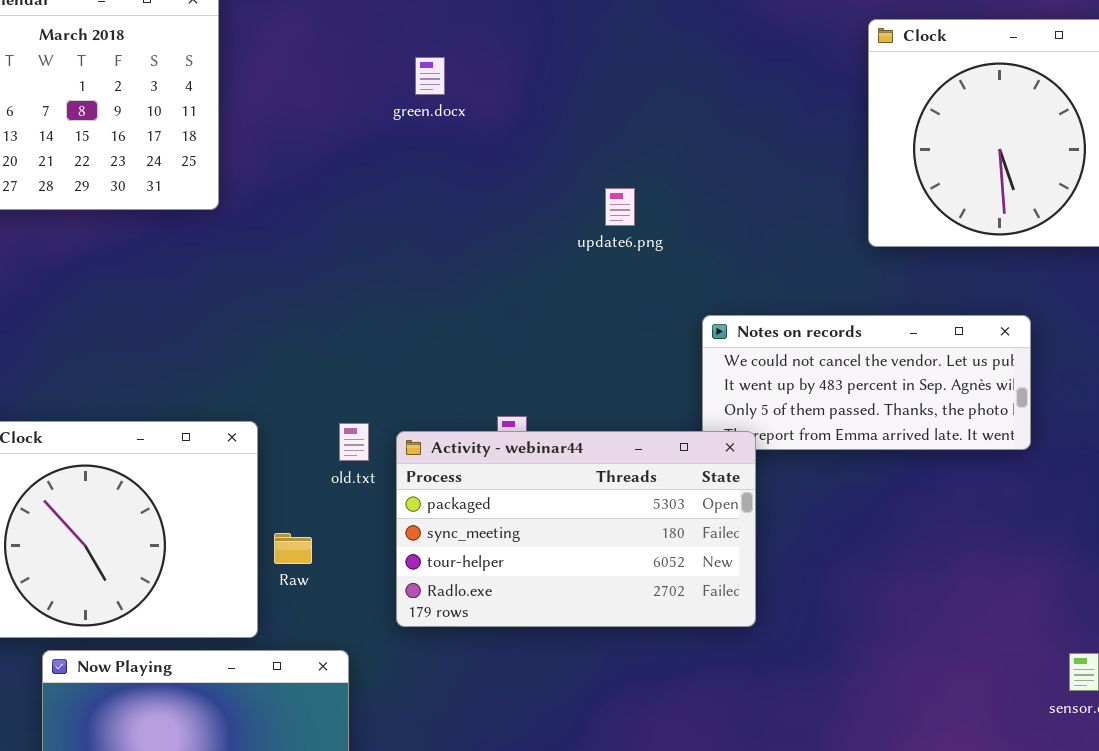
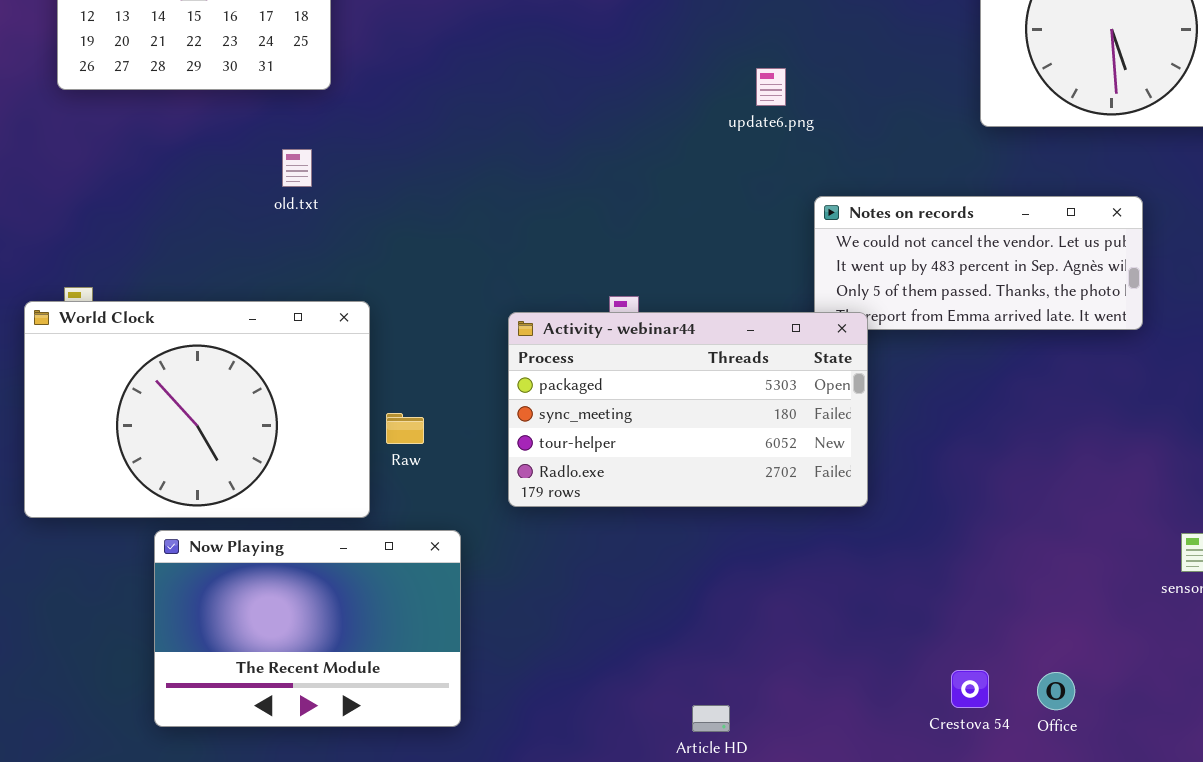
update6.png: [605,188,635,226] -> [756,68,786,106], moved
old.txt: [339,423,369,461] -> [282,149,312,187], moved

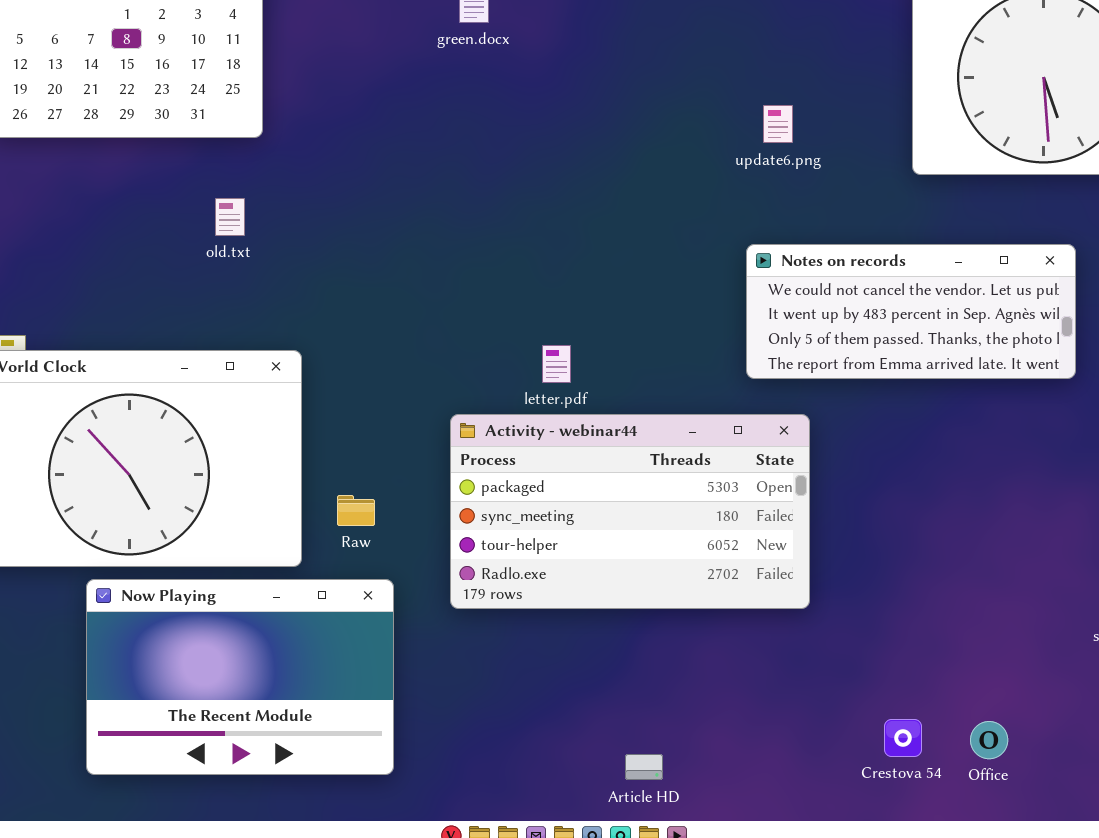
update6.png: [756,68,786,106] -> [763,105,793,143], moved
Activity - webinar44: [508,312,868,507] -> [450,414,810,609], moved
Raw: [386,413,424,444] -> [337,495,375,526], moved

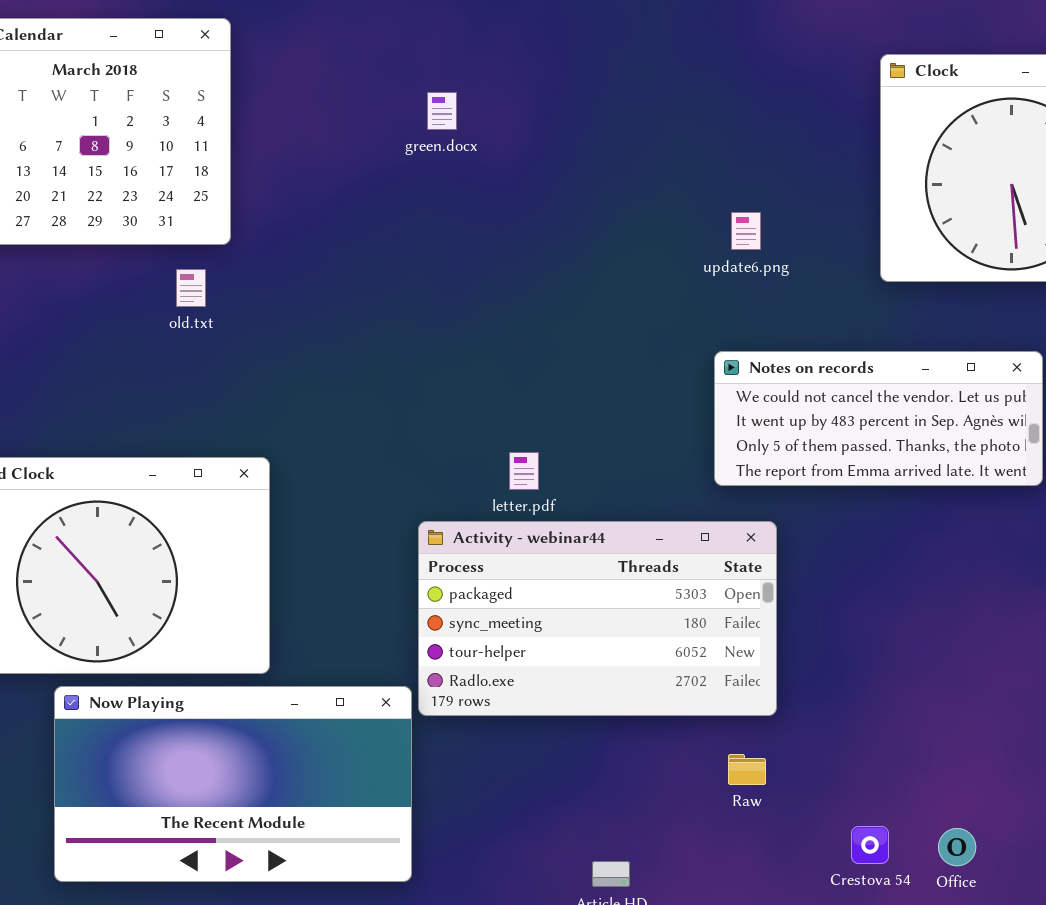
old.txt: [215,198,245,236] -> [176,269,206,307], moved
Raw: [337,495,375,526] -> [728,754,766,785], moved
Now Playing: [86,579,394,775] -> [54,686,412,882], resized

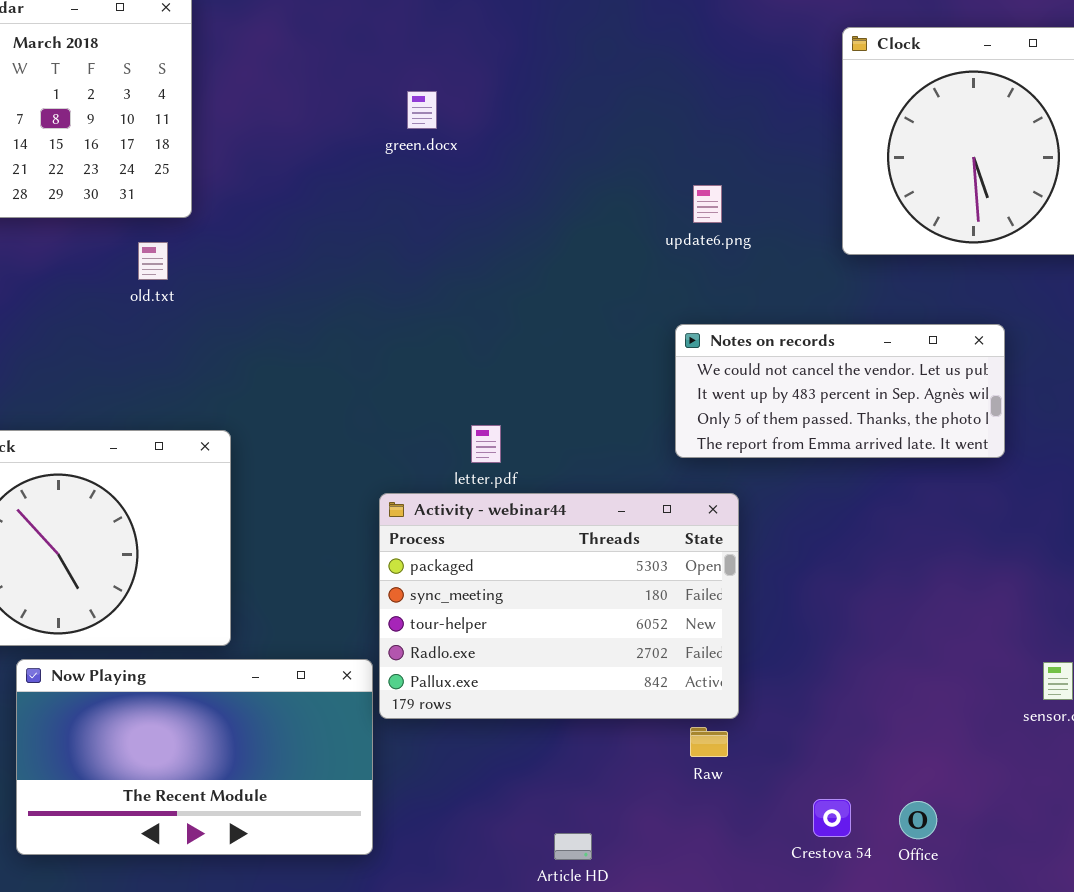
green.docx: [427,92,457,130] -> [407,91,437,129], moved
Activity - webinar44: [418,521,777,716] -> [379,493,739,719], resized

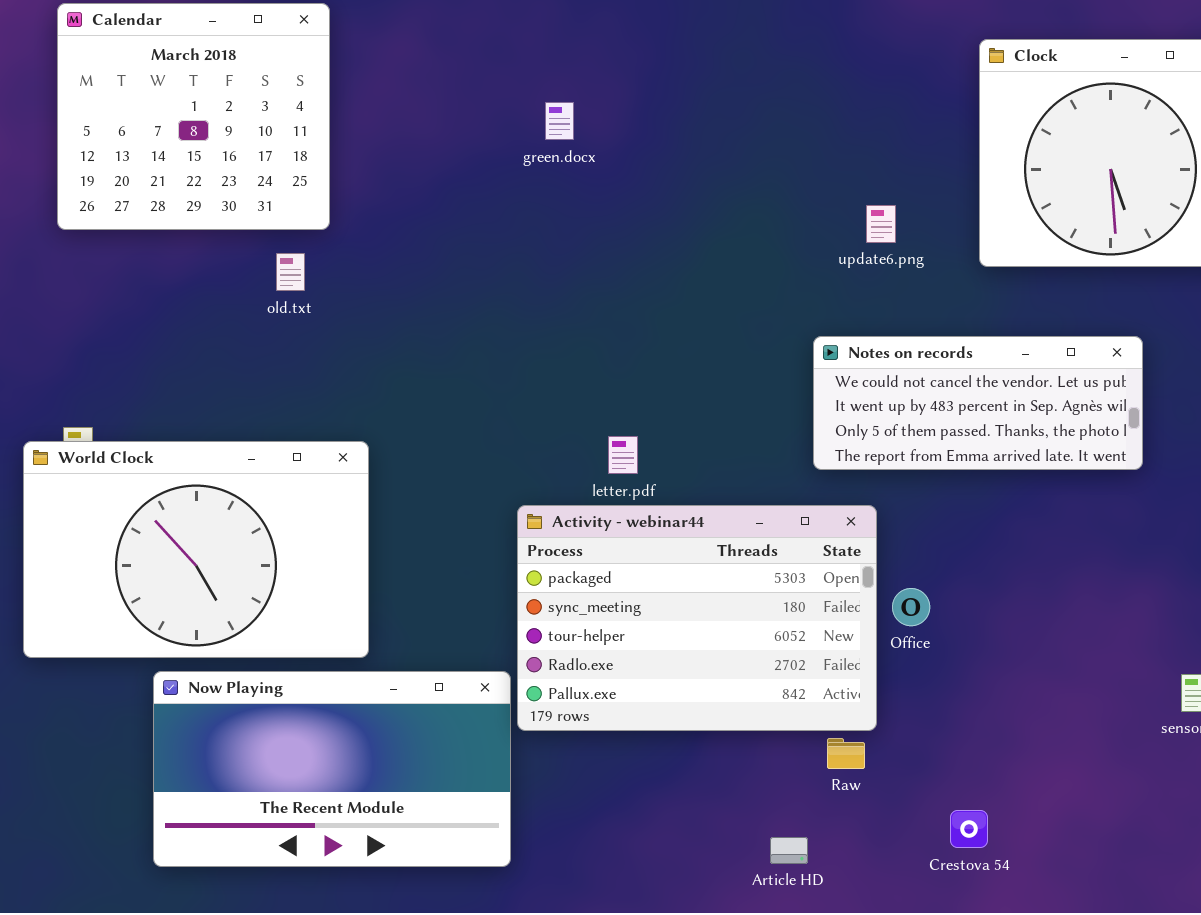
update6.png: [693,185,722,223] -> [866,205,896,243], moved
Office: [899,801,937,839] -> [892,588,930,626], moved
Article HD: [554,833,592,860] -> [770,837,808,864], moved

